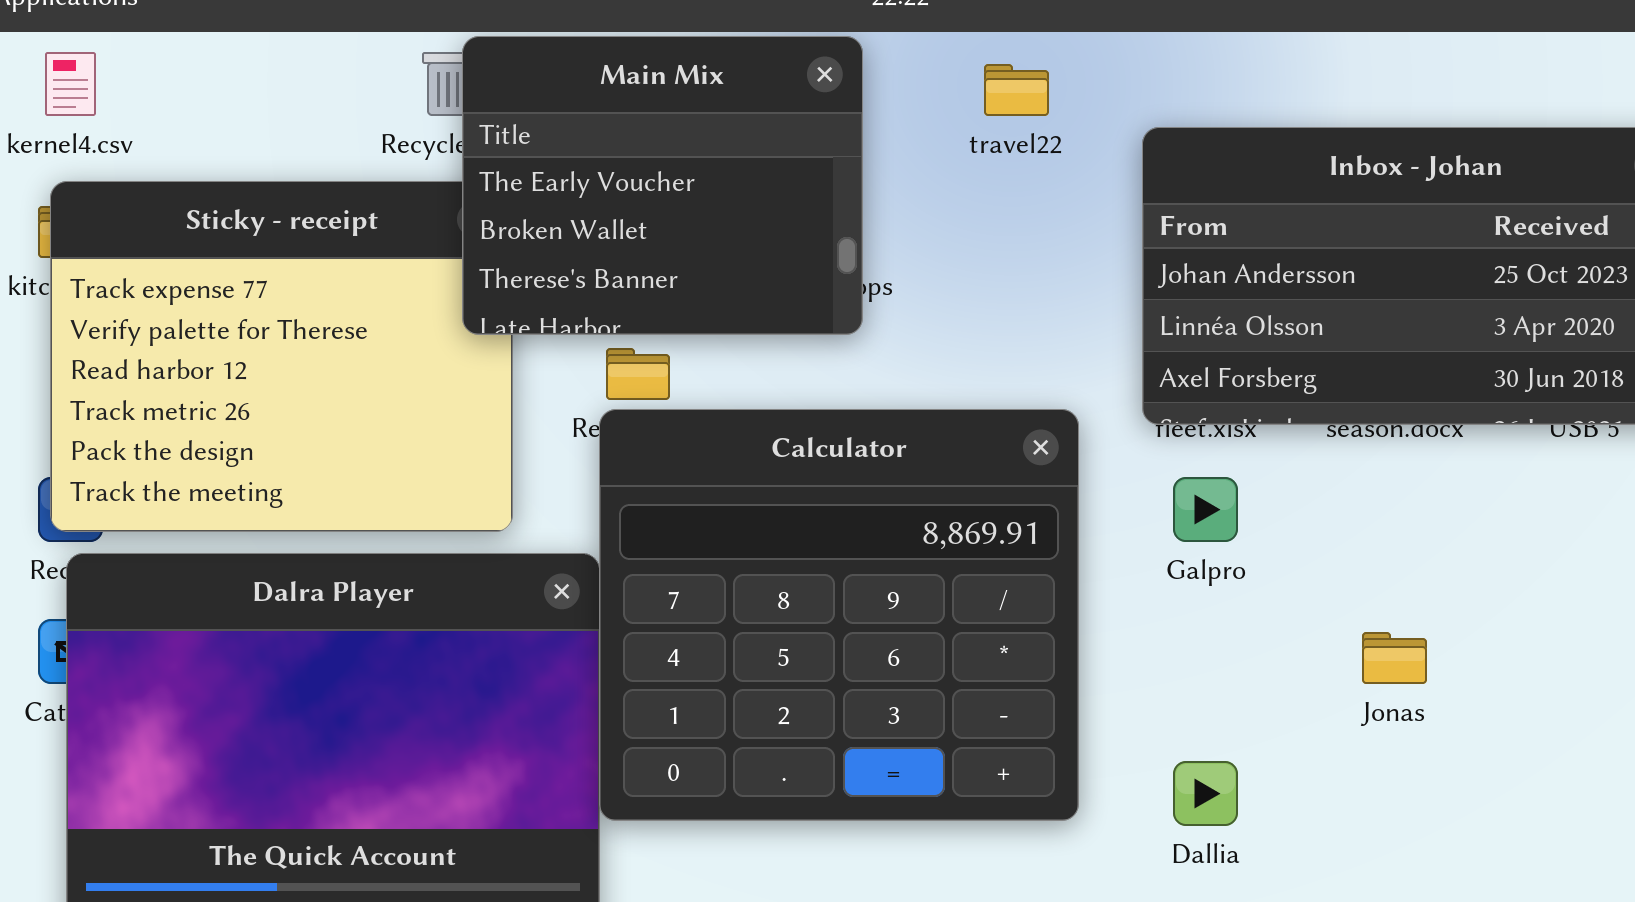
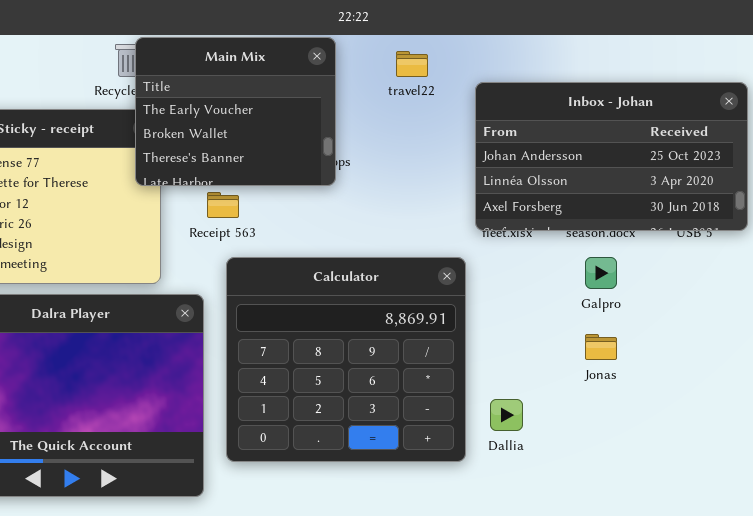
Calculator: [599,409,1079,821] -> [226,257,466,462], moved
Galpro: [1173,477,1238,542] -> [585,257,617,289], moved

